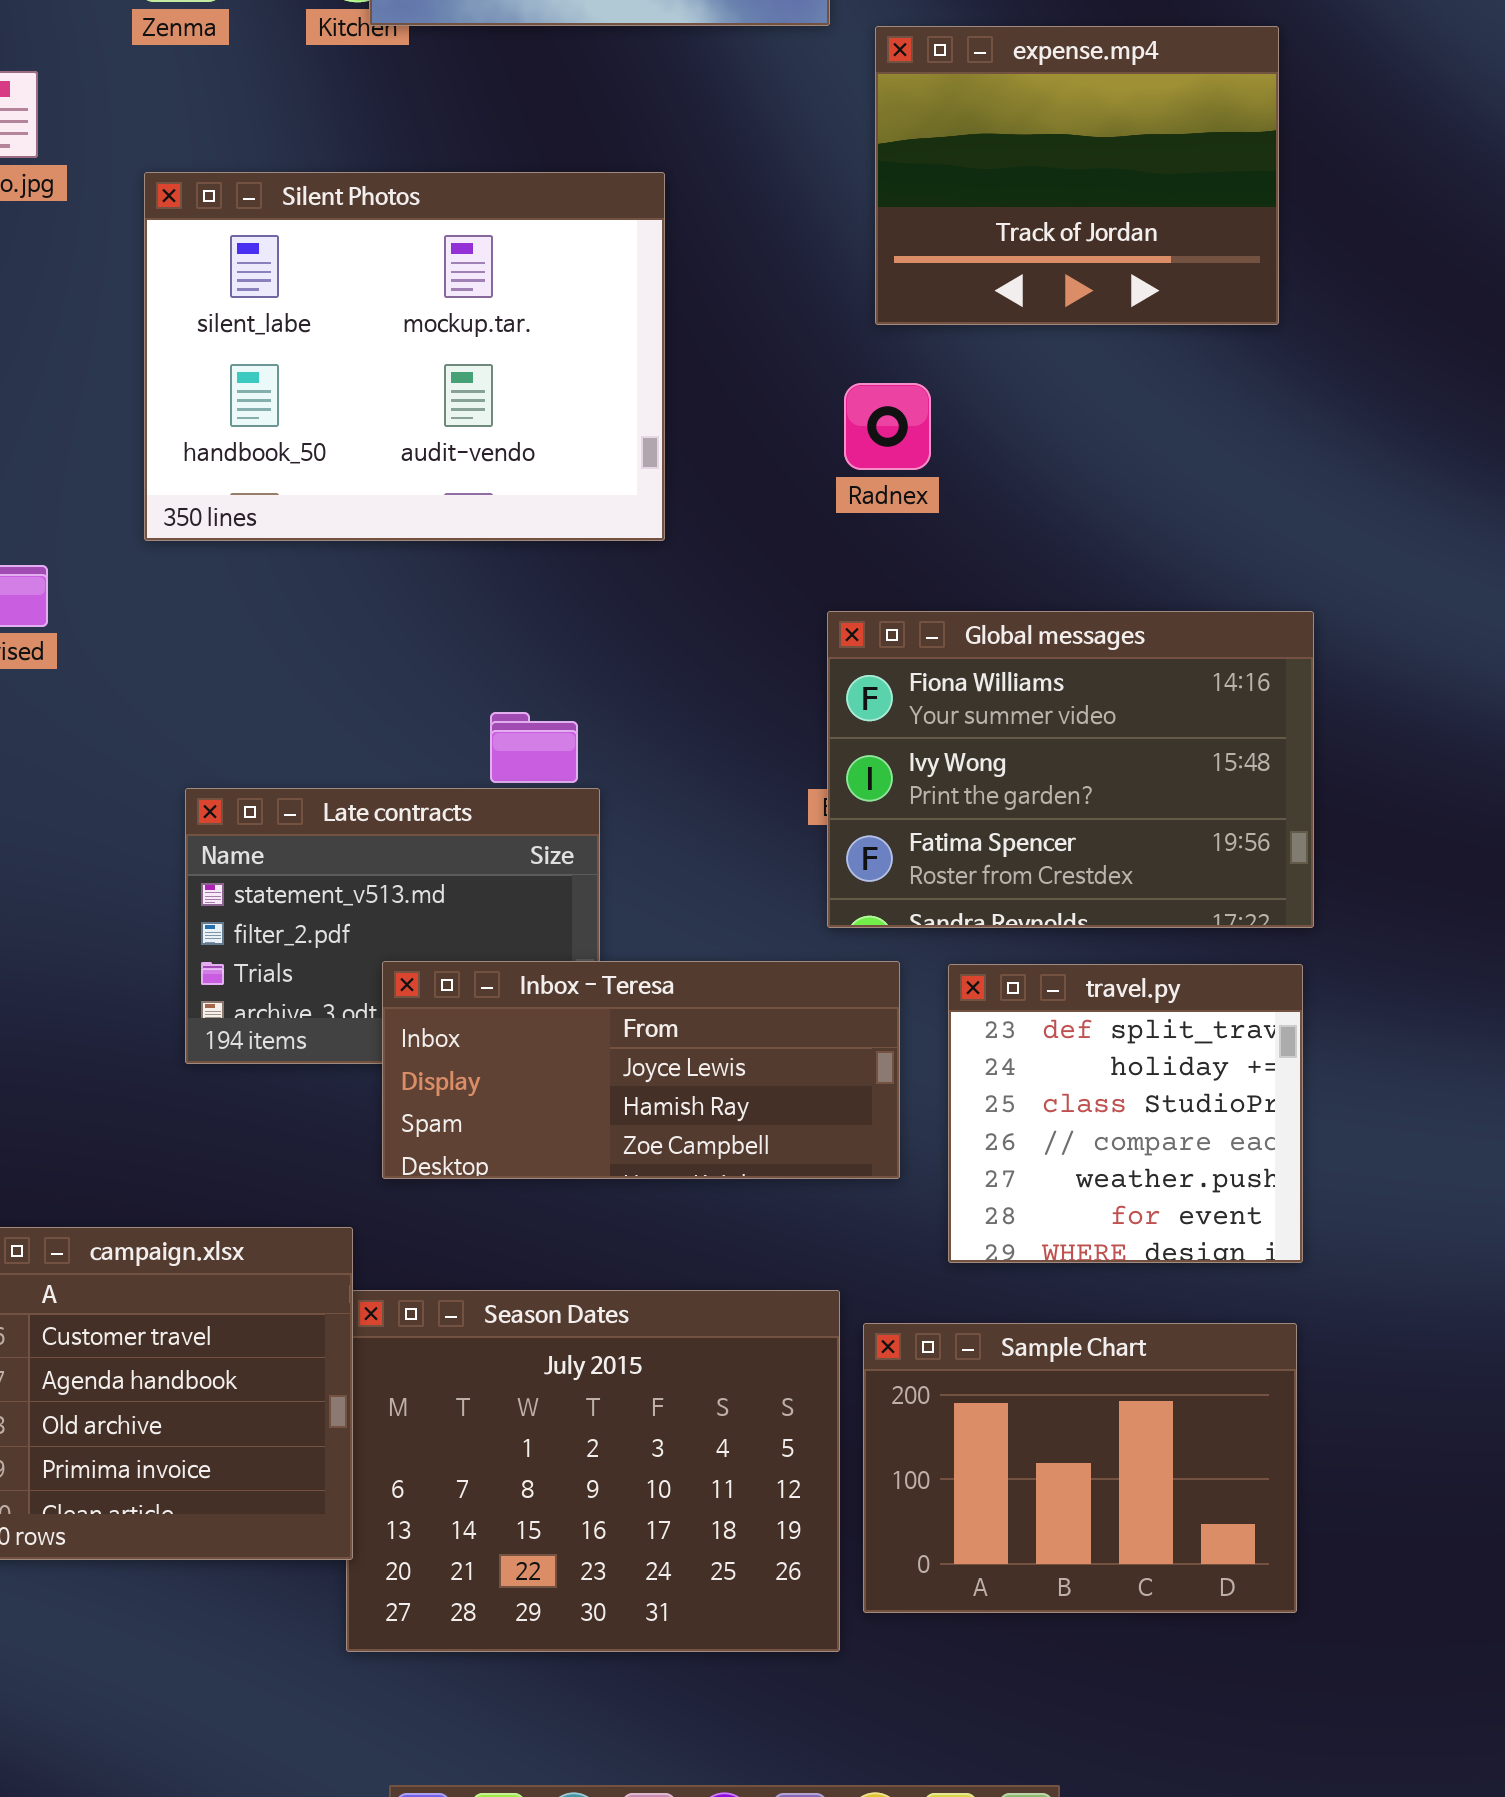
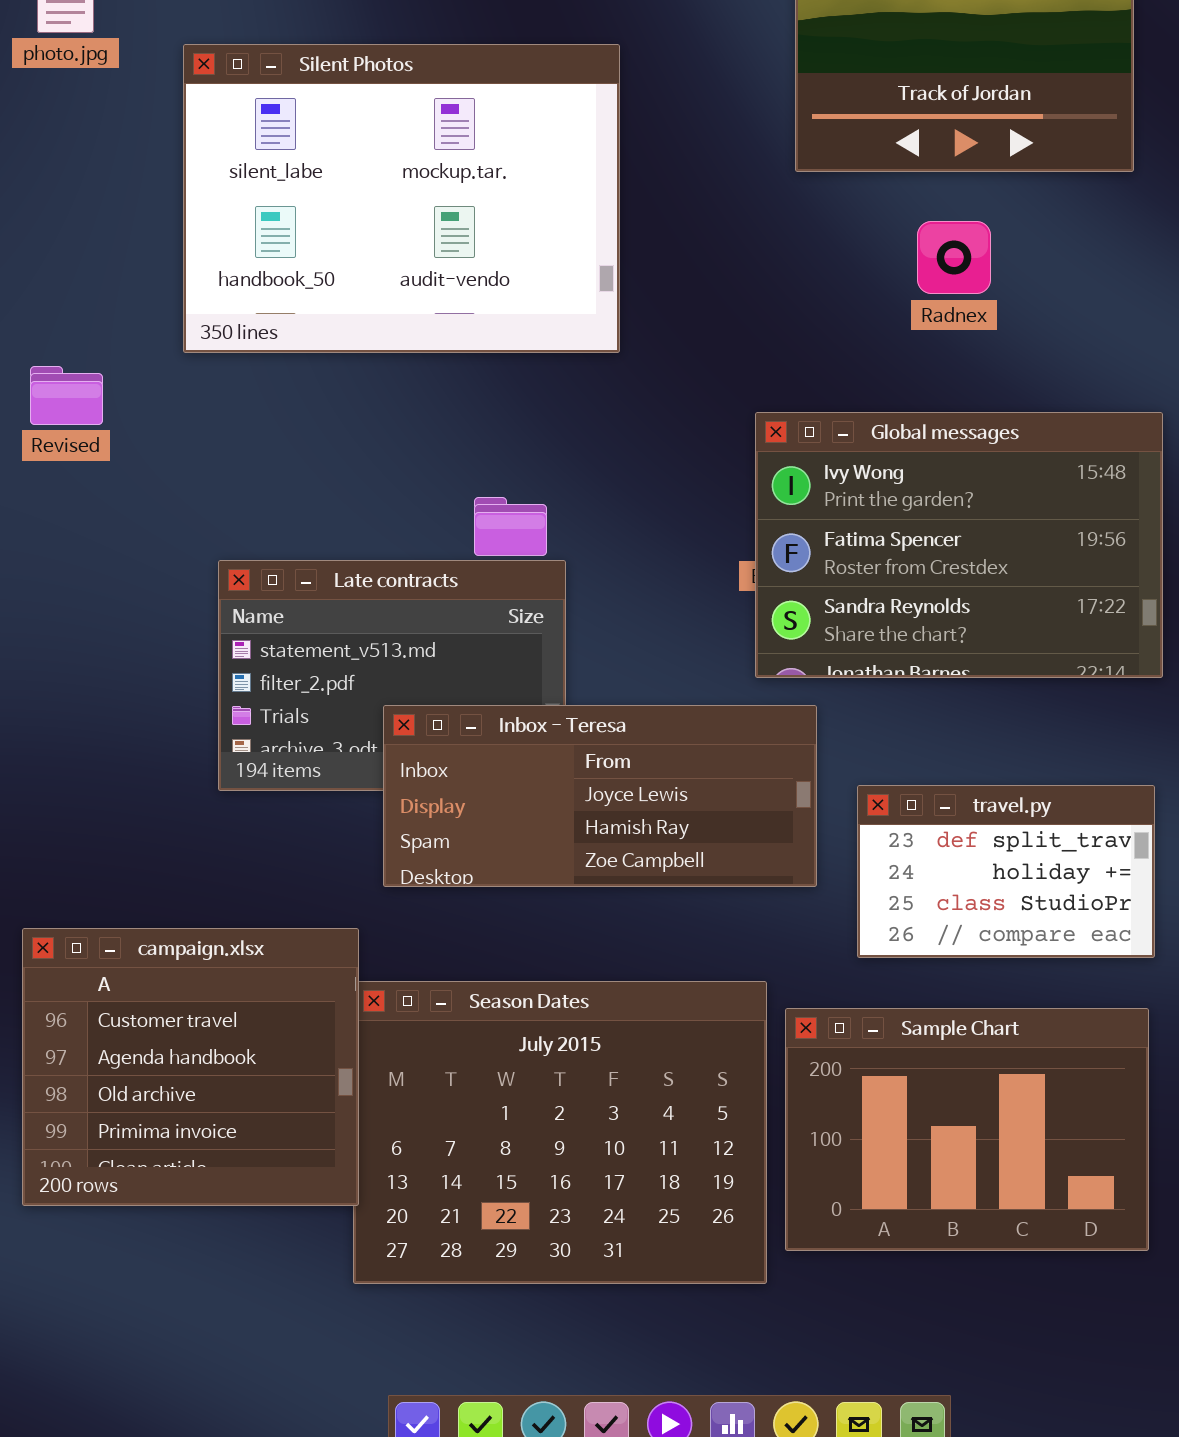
Radnex: [844,383,931,470] -> [917,221,991,294], moved
Global messages: [827,611,1314,928] -> [755,412,1163,678], scrolled down 1 row
travel.py: [948,964,1303,1263] -> [857,785,1155,958], resized

